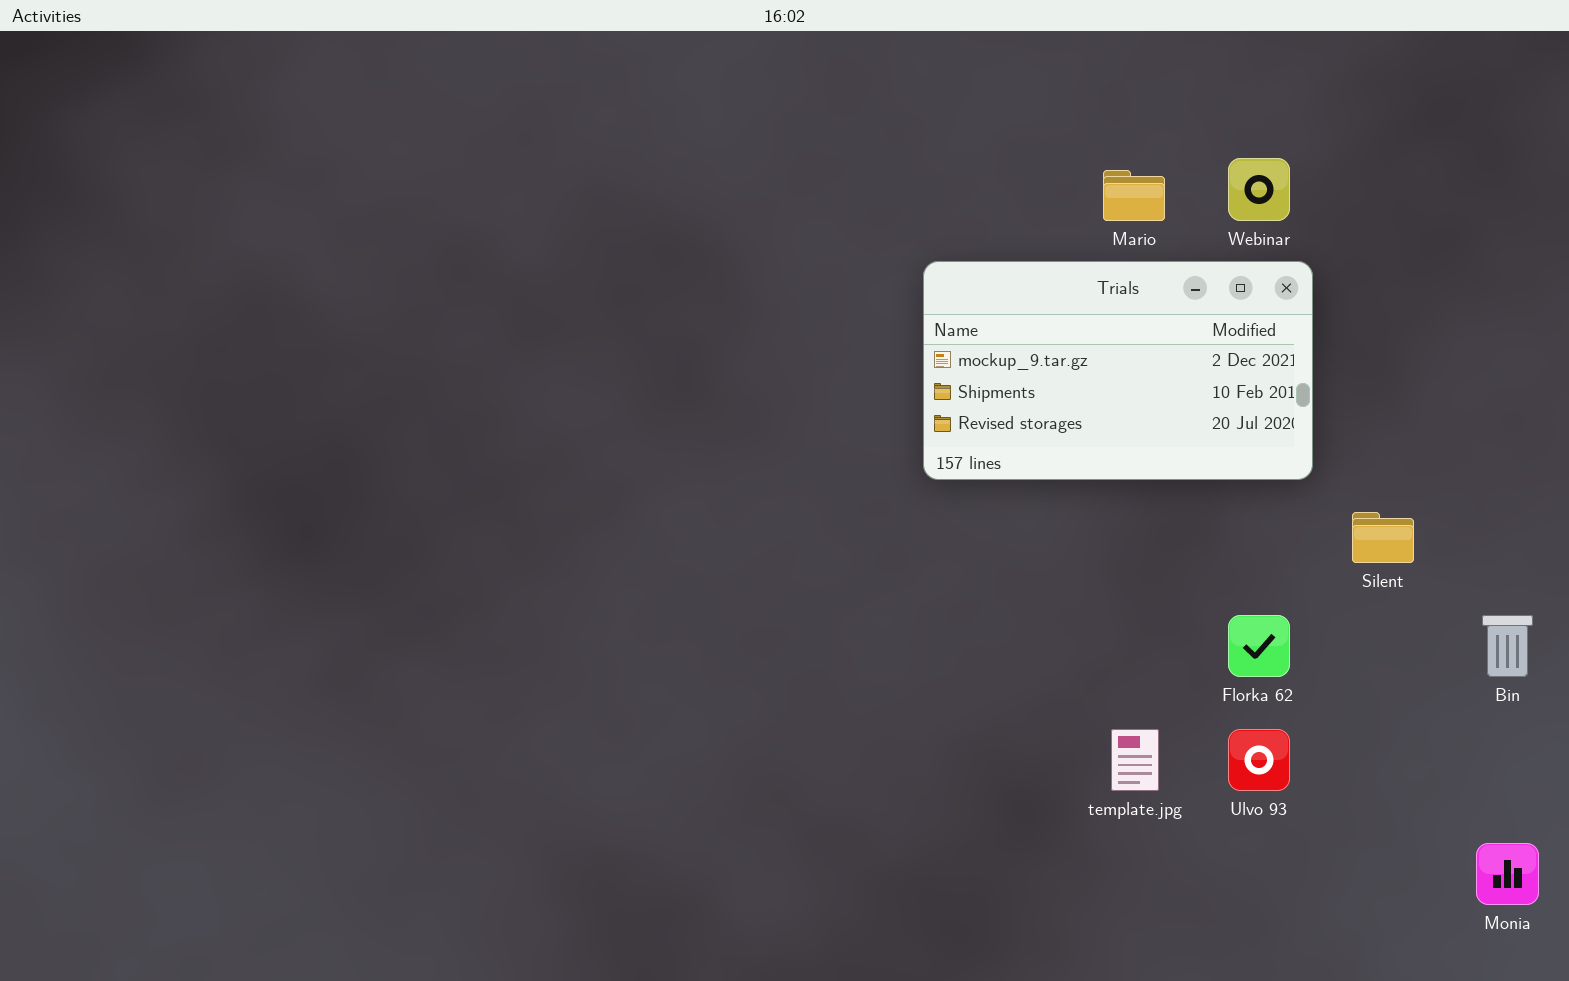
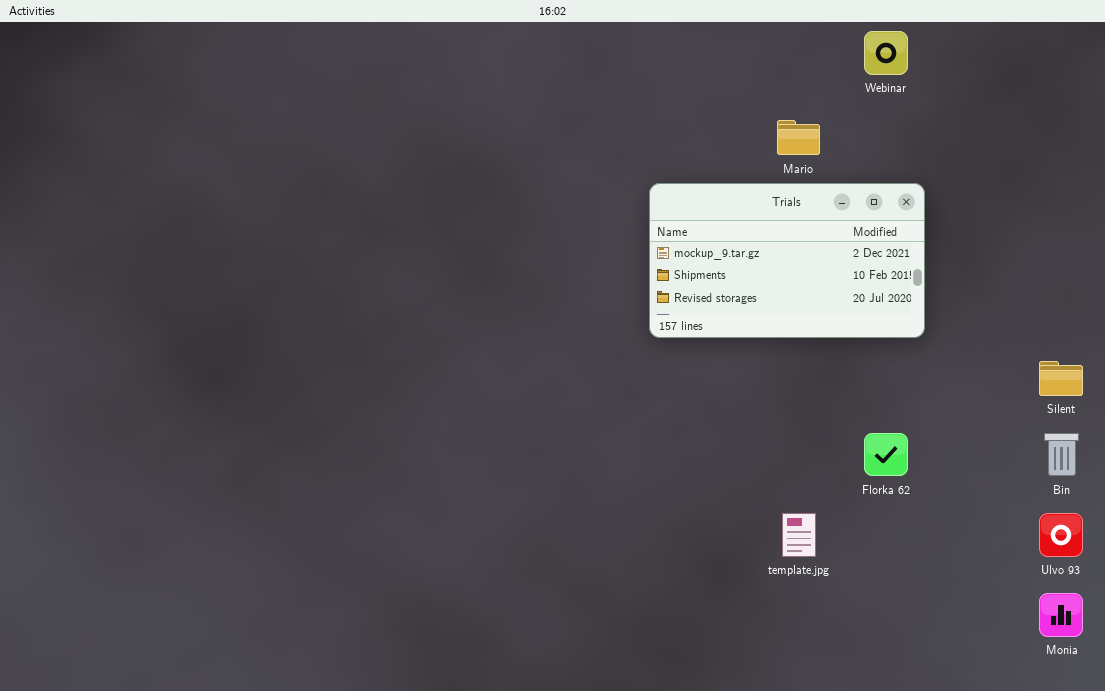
Webinar: [1228,158,1290,221] -> [864,31,908,75], moved
Silent: [1352,512,1414,563] -> [1039,361,1083,396], moved
Ulvo 93: [1228,729,1290,791] -> [1039,513,1083,557], moved

